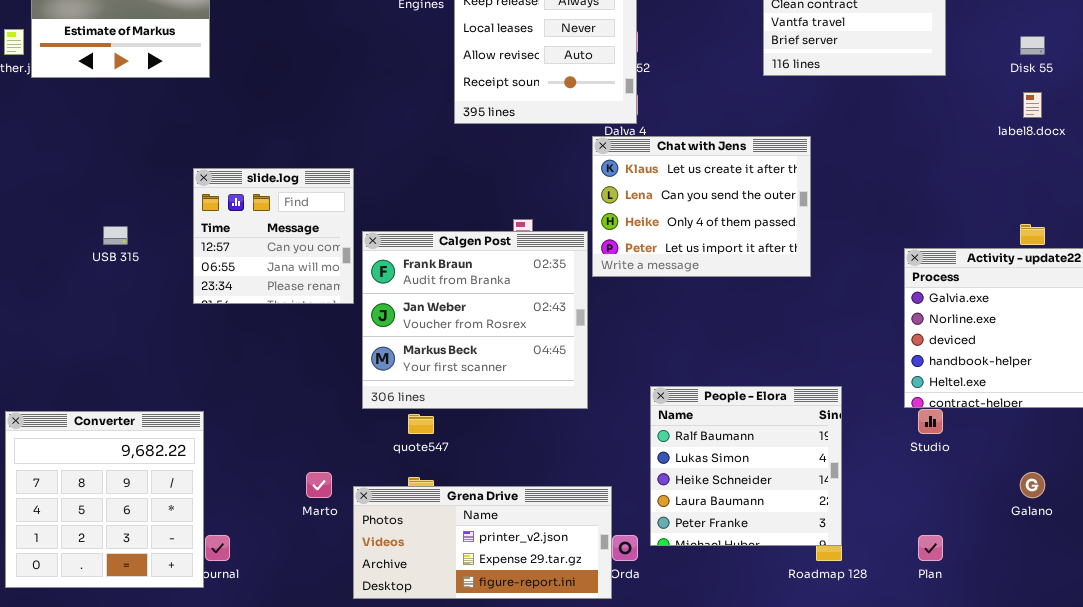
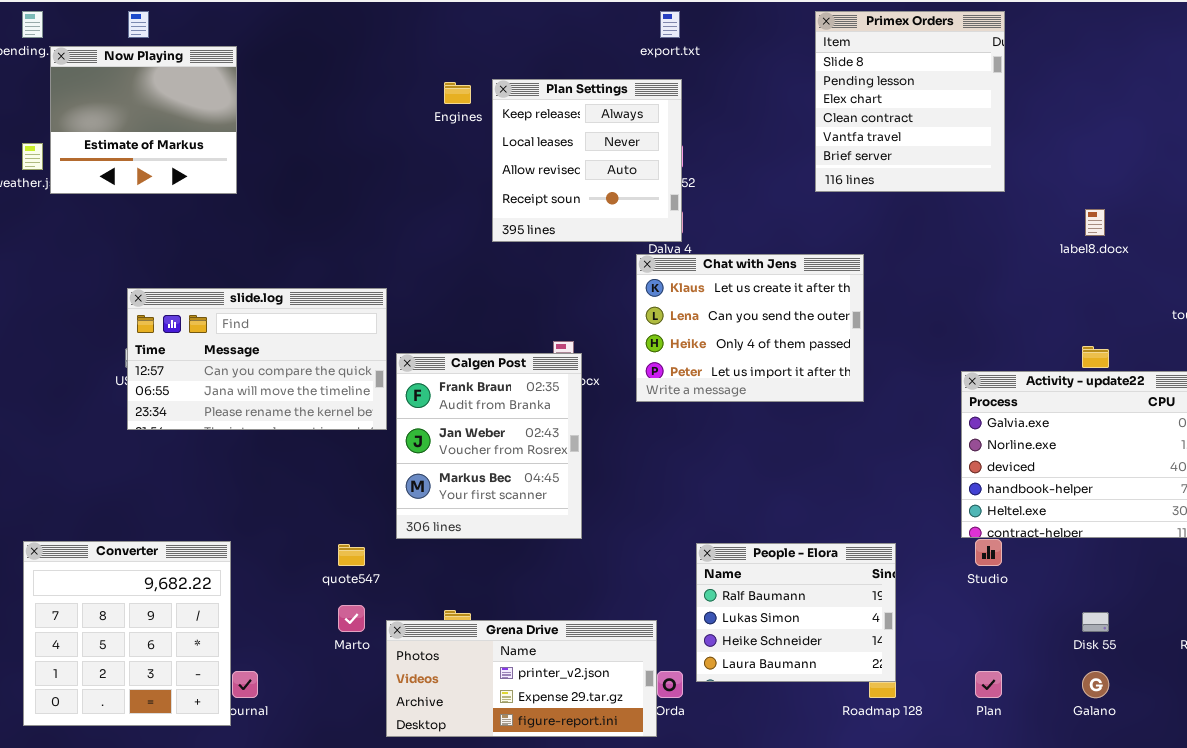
Disk 55: [1020,36,1045,55] -> [1082,612,1109,632], moved
slide.log: [193,168,354,304] -> [127,288,387,430], resized
Calgen Post: [362,231,588,409] -> [396,353,582,539], resized
People - Elora: [650,386,842,546] -> [696,543,896,682], resized
quote547: [408,414,434,434] -> [338,544,365,566], moved
Galano: [1020,472,1045,498] -> [1082,671,1109,698], moved

